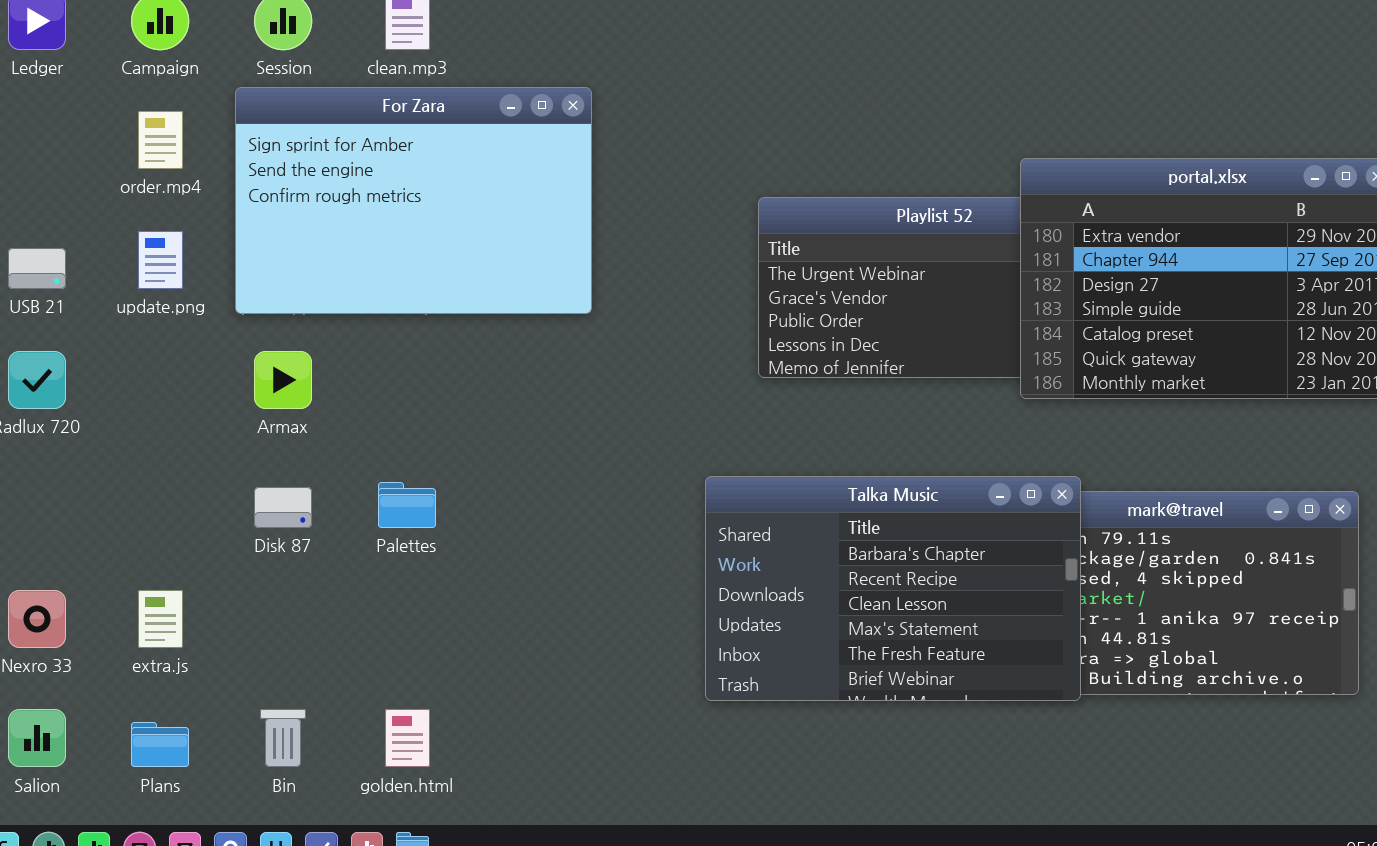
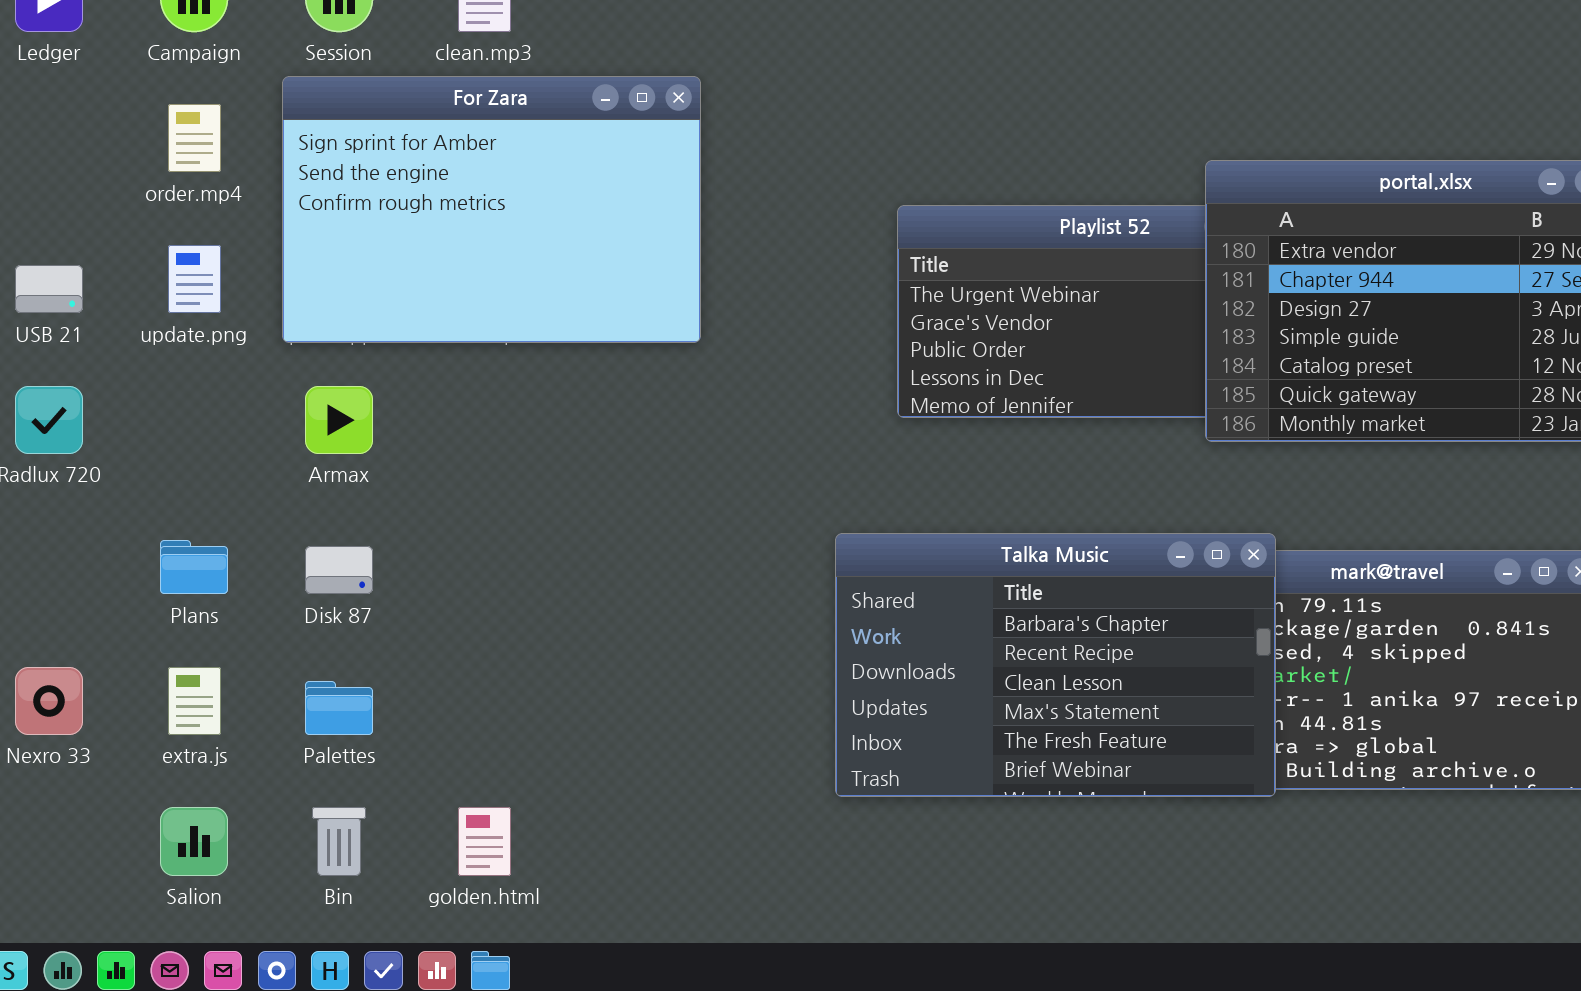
Palettes: [378,482,436,528] -> [305,681,373,735], moved
Salion: [8,709,66,767] -> [160,807,228,876], moved
Plans: [131,722,189,767] -> [160,540,228,594], moved

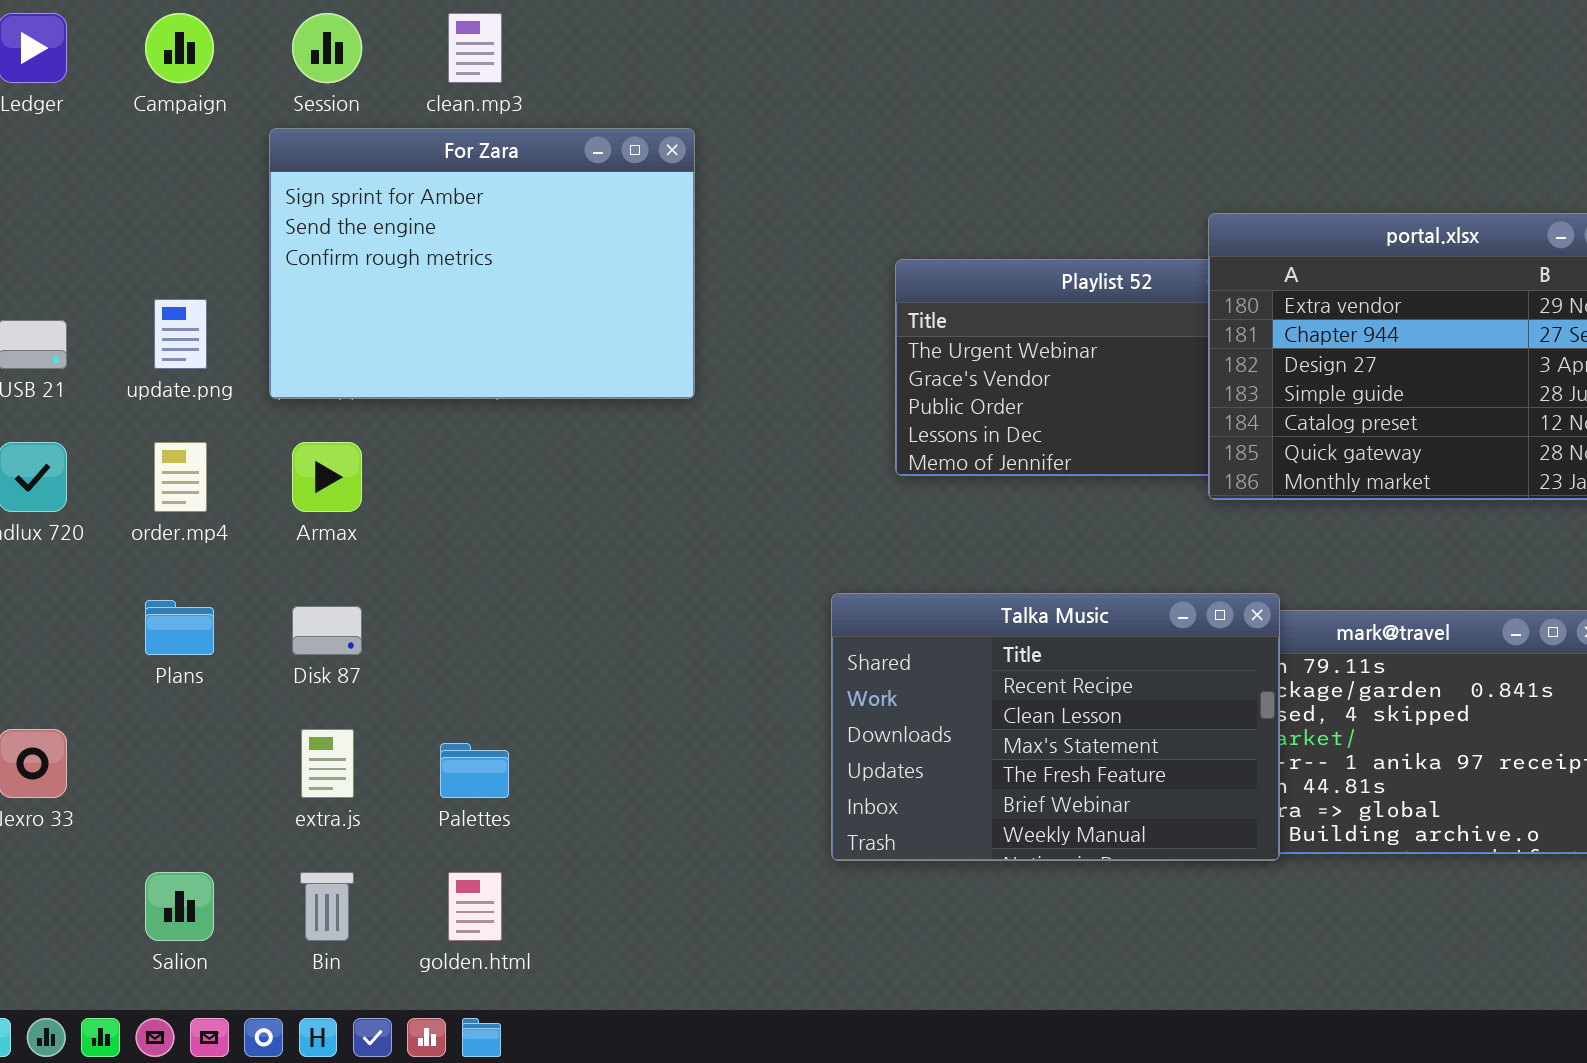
order.mp4: [168,104,221,172] -> [154,442,207,512], moved
Talka Music: [835,533,1276,797] -> [831,593,1280,861], scrolled down 1 row
extra.js: [168,667,221,735] -> [301,729,354,798], moved
Palettes: [305,681,373,735] -> [440,743,509,798], moved

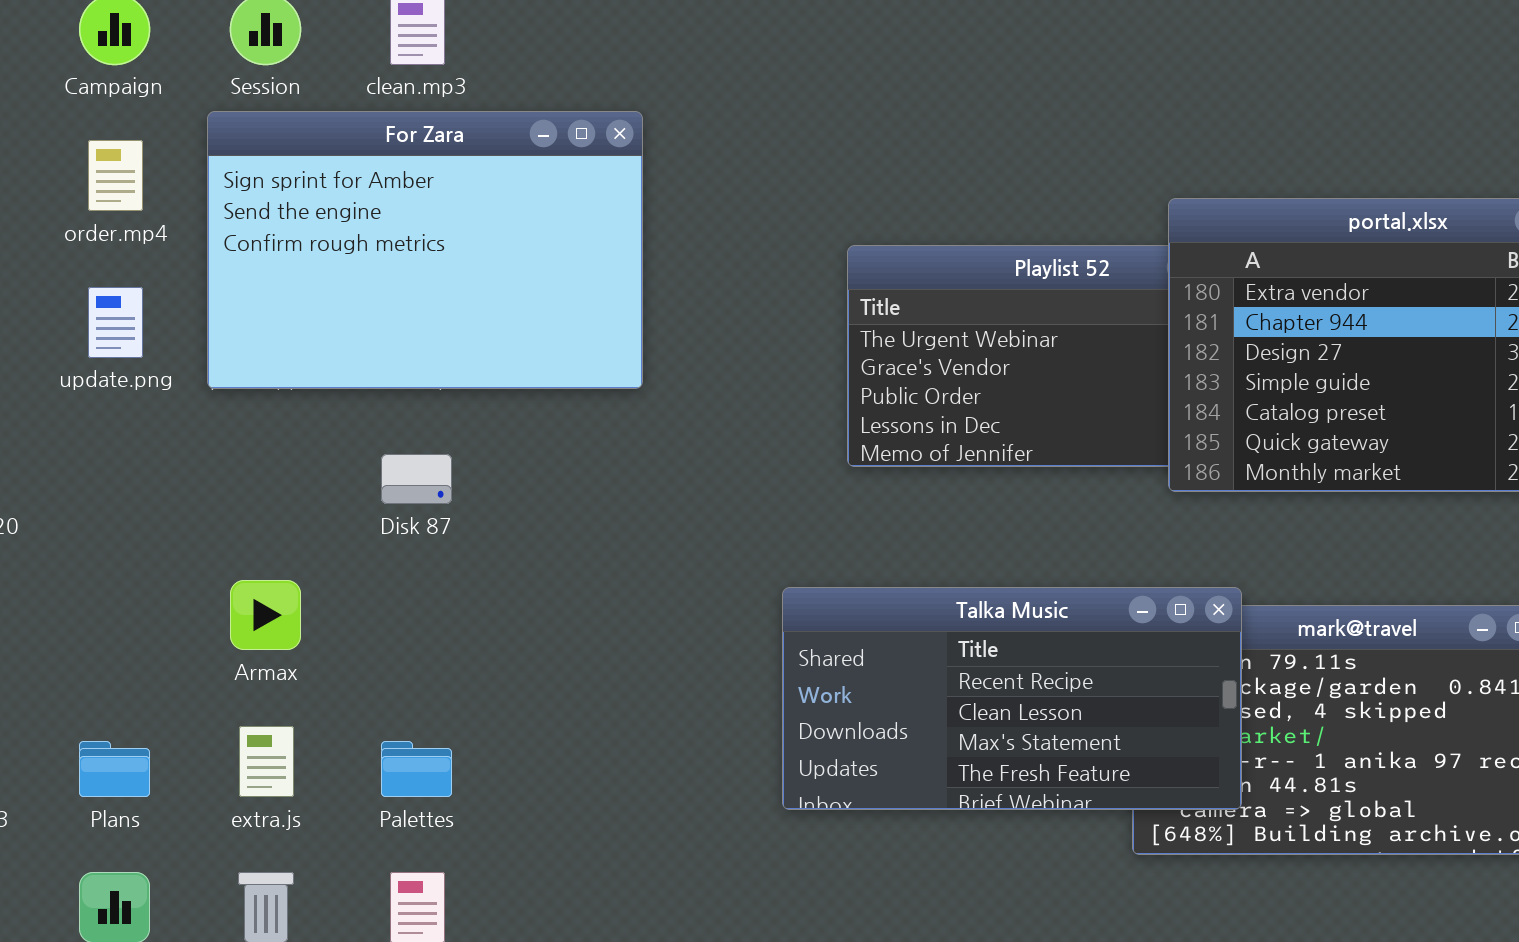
order.mp4: [154,442,207,512] -> [88,140,143,211], moved
Armax: [292,442,362,512] -> [230,580,301,650], moved
Talka Music: [831,593,1280,861] -> [782,587,1242,810], resized
Plans: [145,600,214,655] -> [79,741,150,797], moved
Disk 87: [292,606,362,655] -> [381,454,452,504], moved

